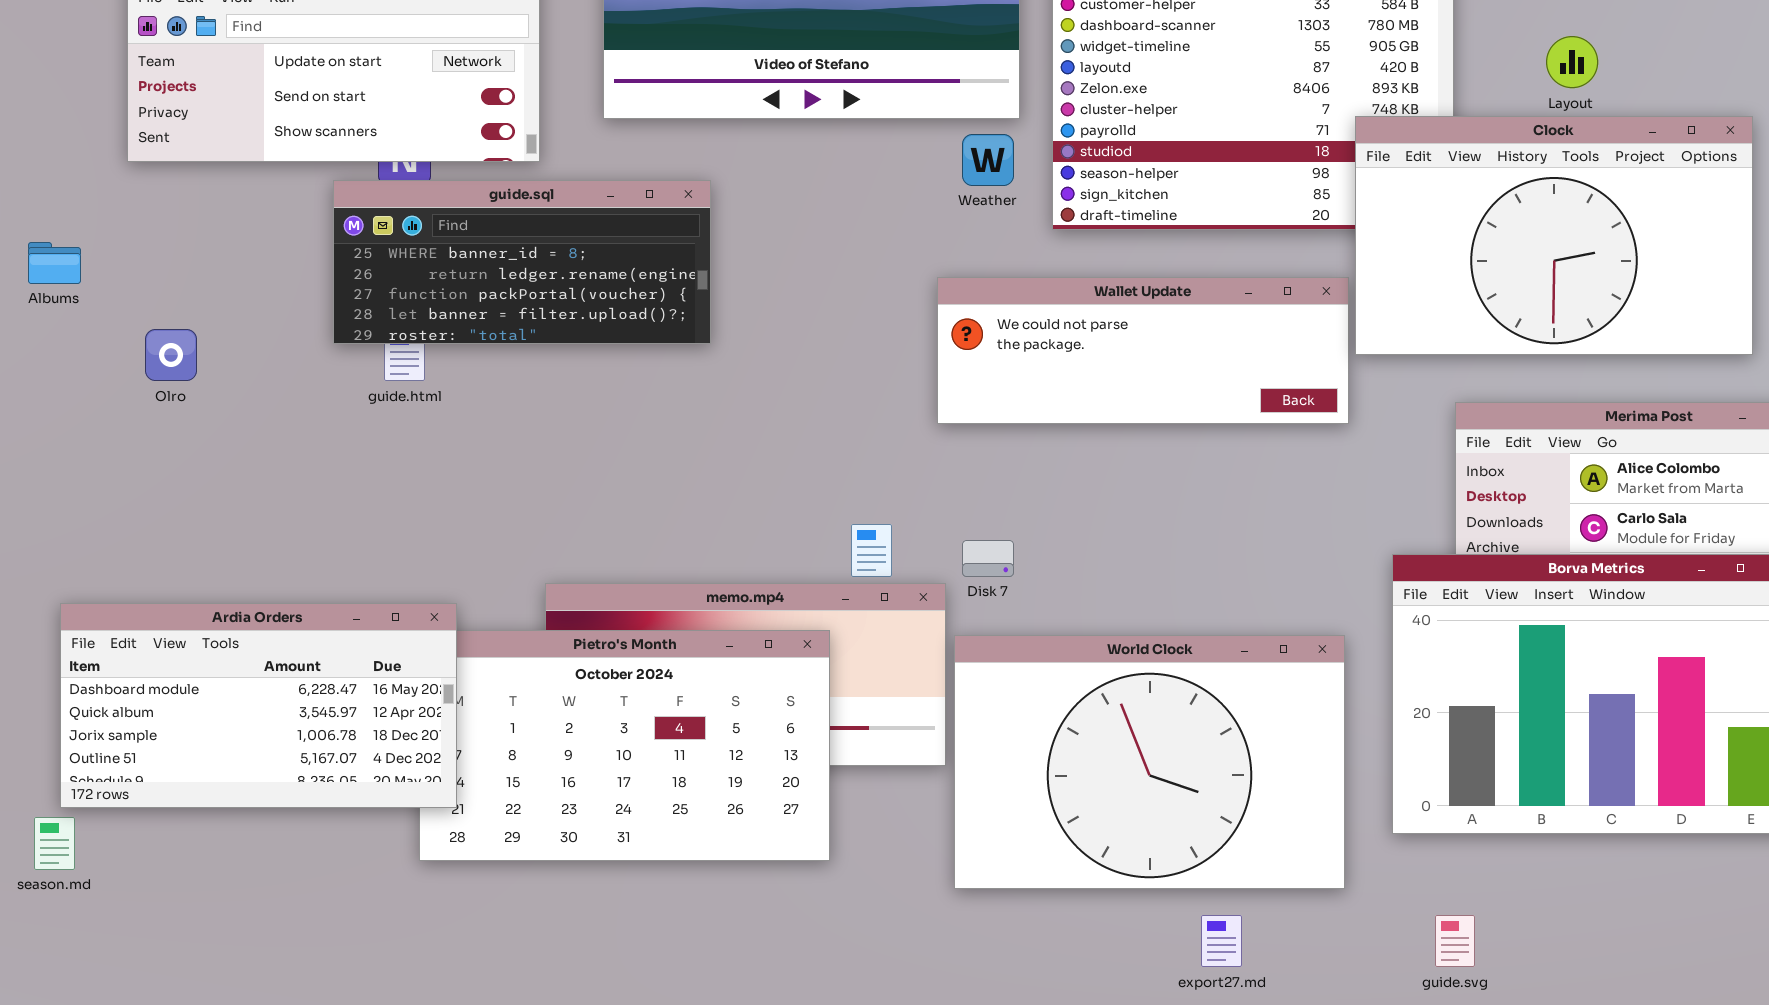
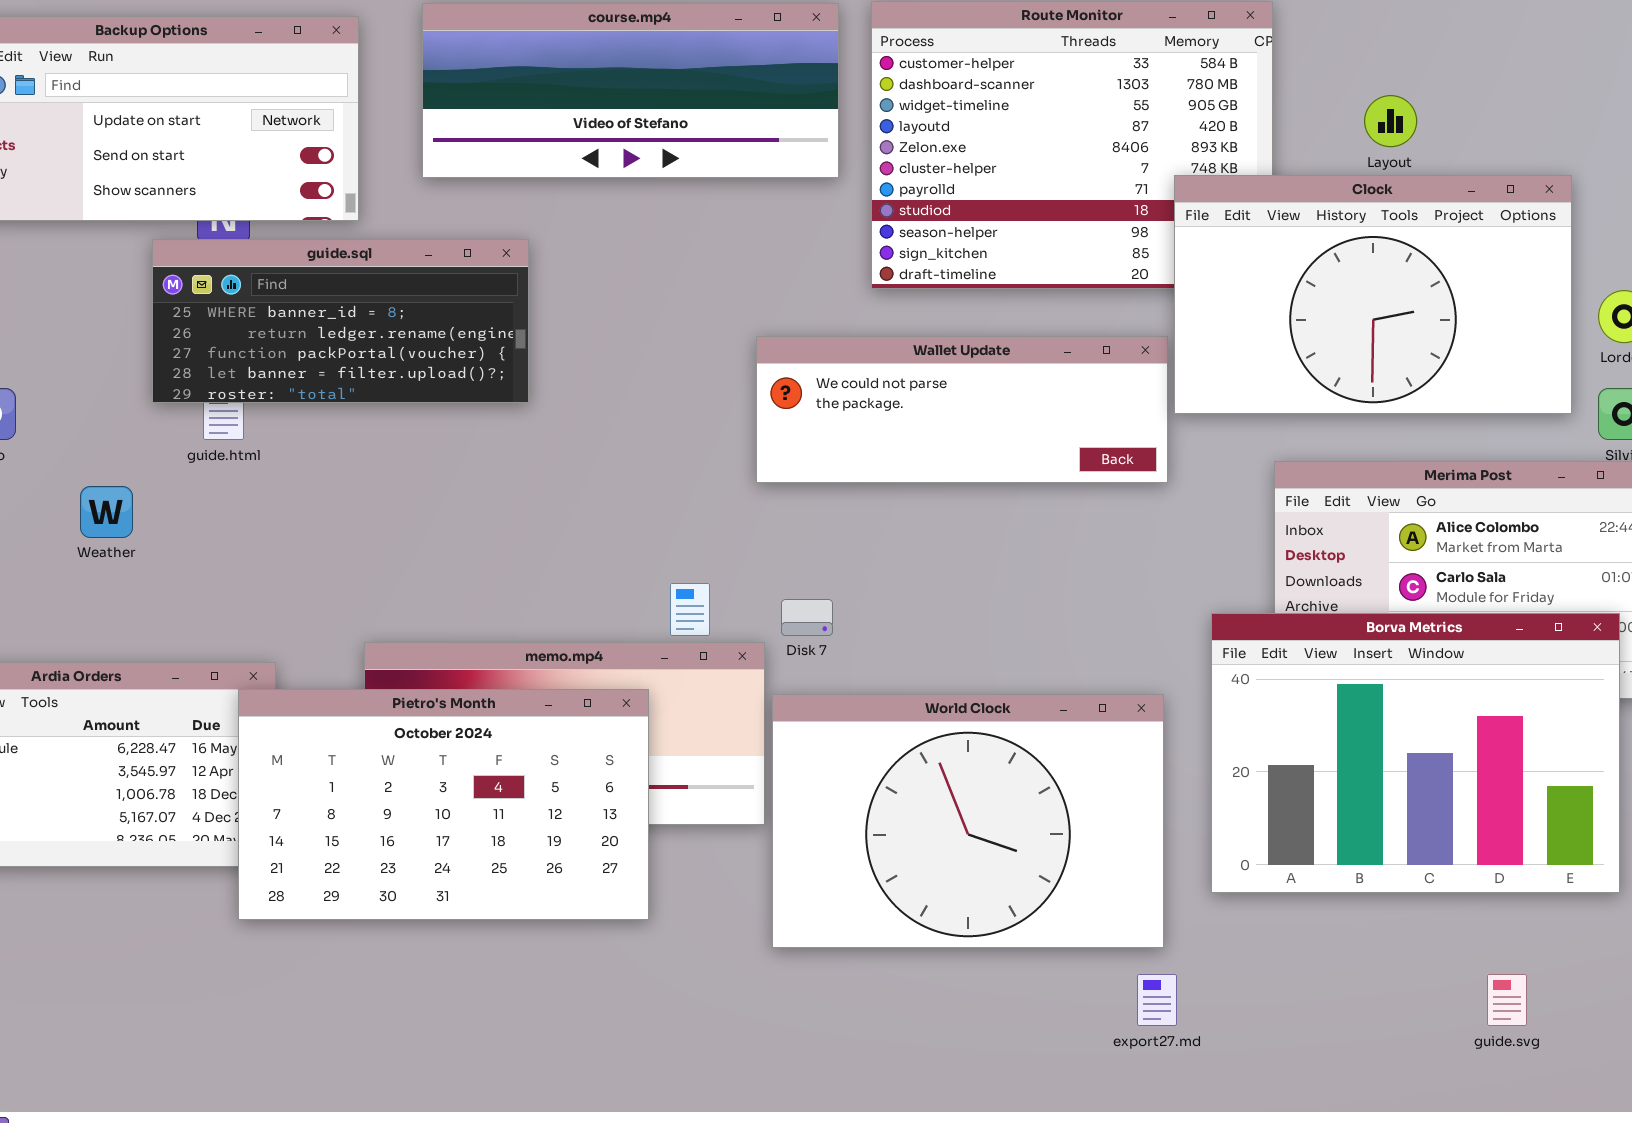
Weather: [962,134,1014,186] -> [80,486,133,538], moved
Pietro's Month: [419,630,830,861] -> [238,689,649,920], raised
export27.md: [1201,915,1242,967] -> [1137,974,1177,1026], moved
guide.svg: [1435,915,1475,967] -> [1487,974,1527,1026], moved

